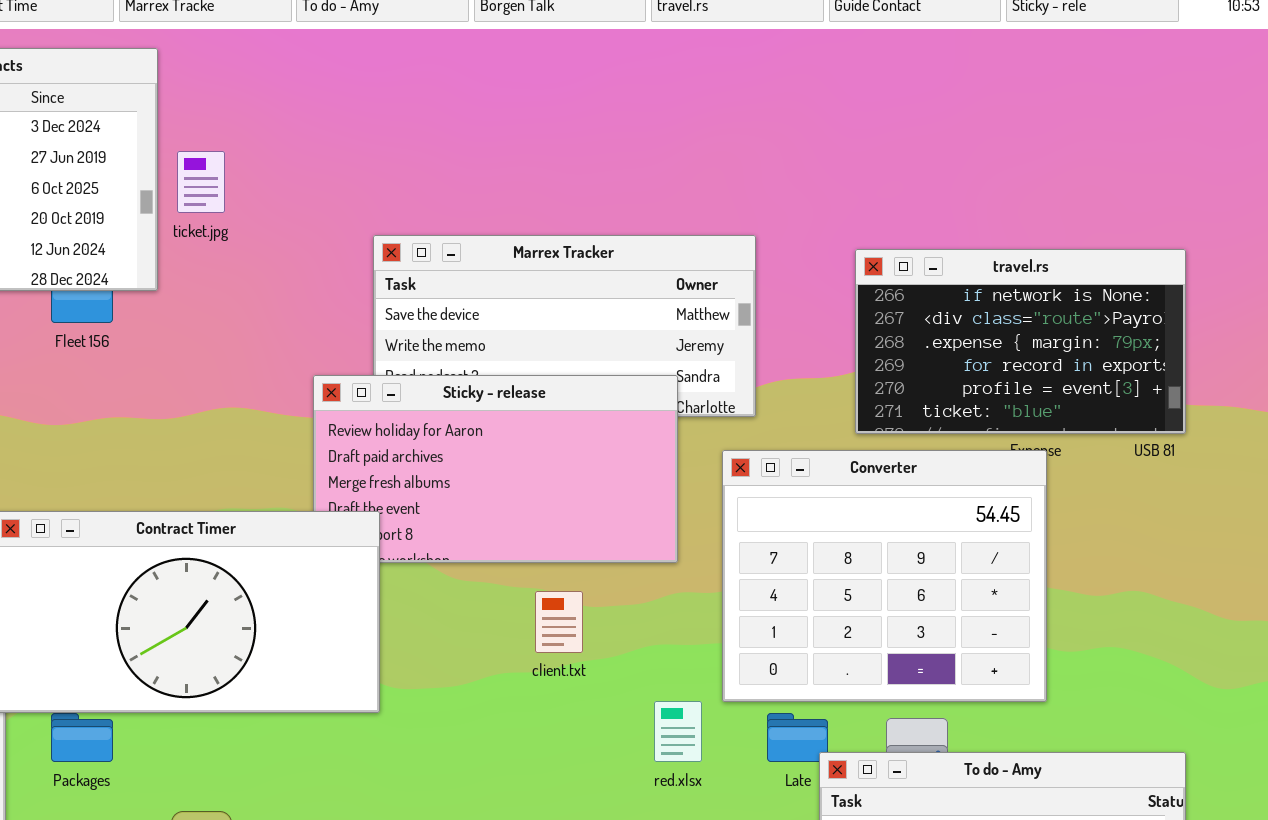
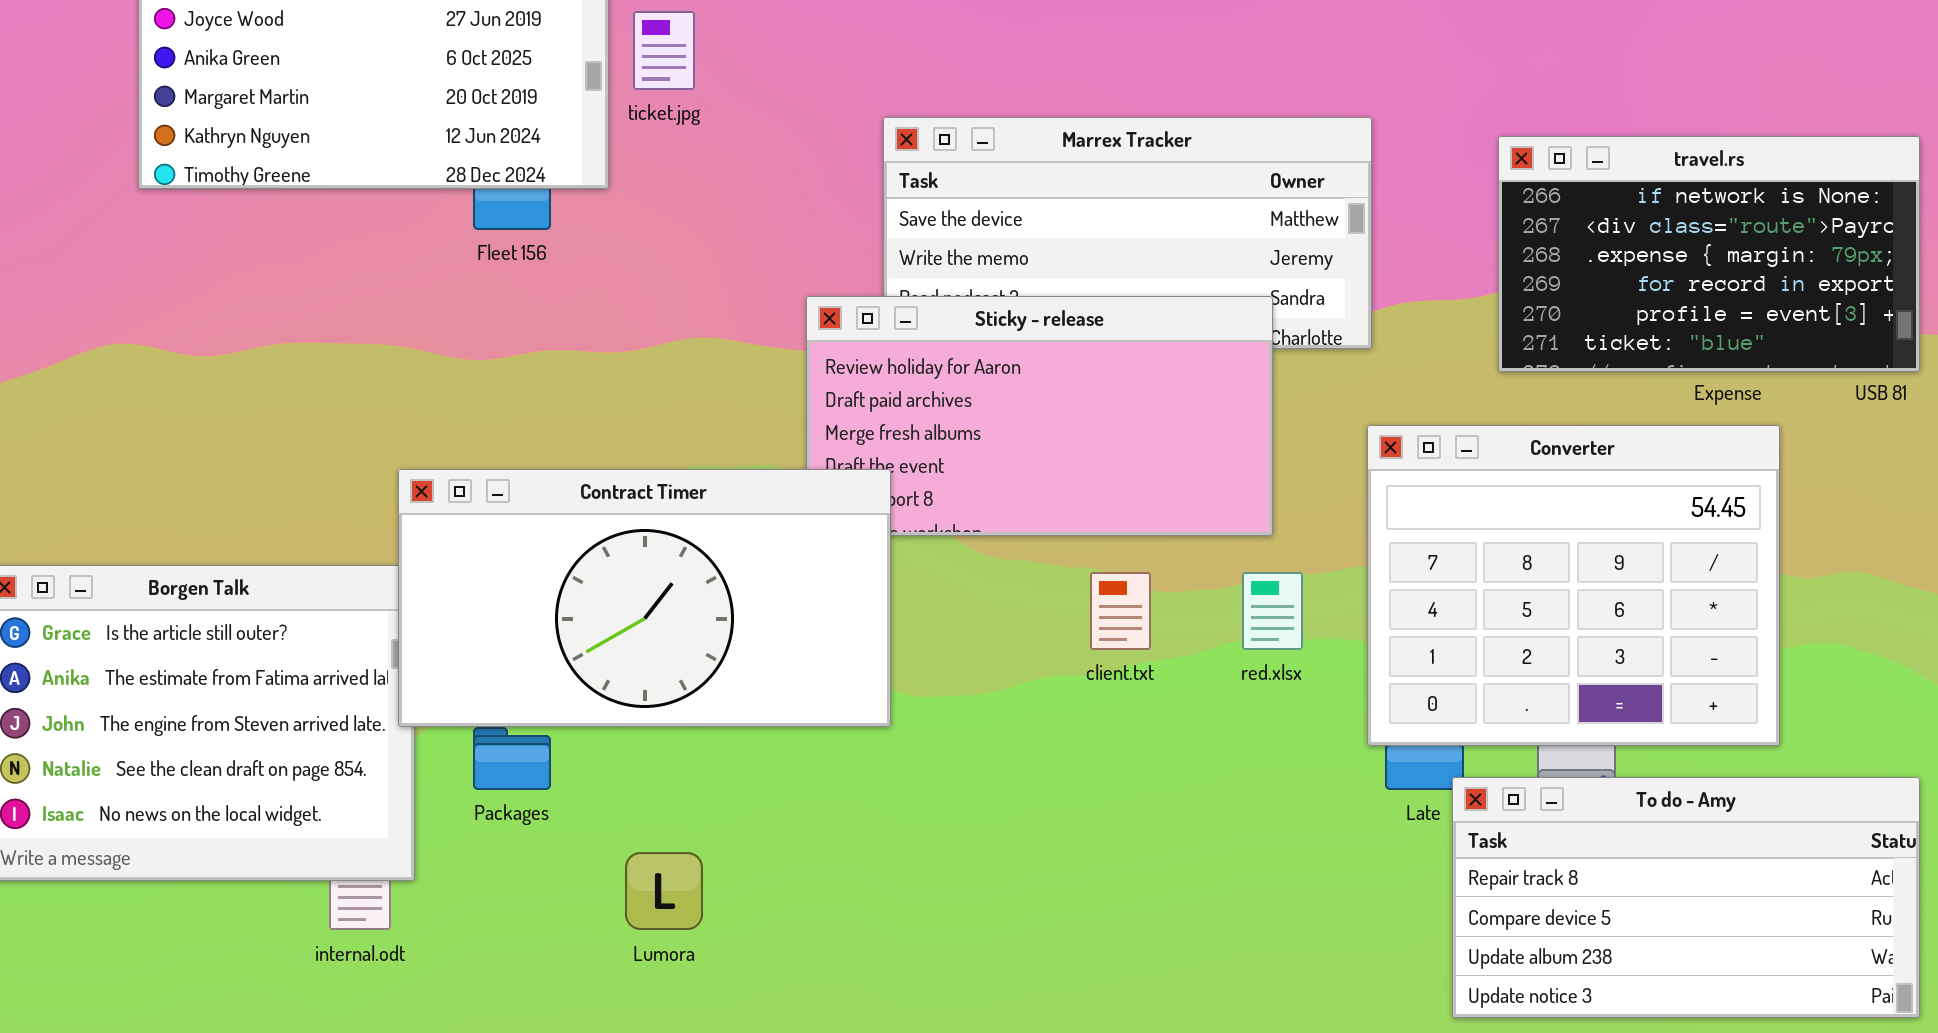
Converter: [722,450,1047,702] -> [1367,425,1780,746], moved
red.xlsx: [654,701,702,762] -> [1242,572,1303,650], moved

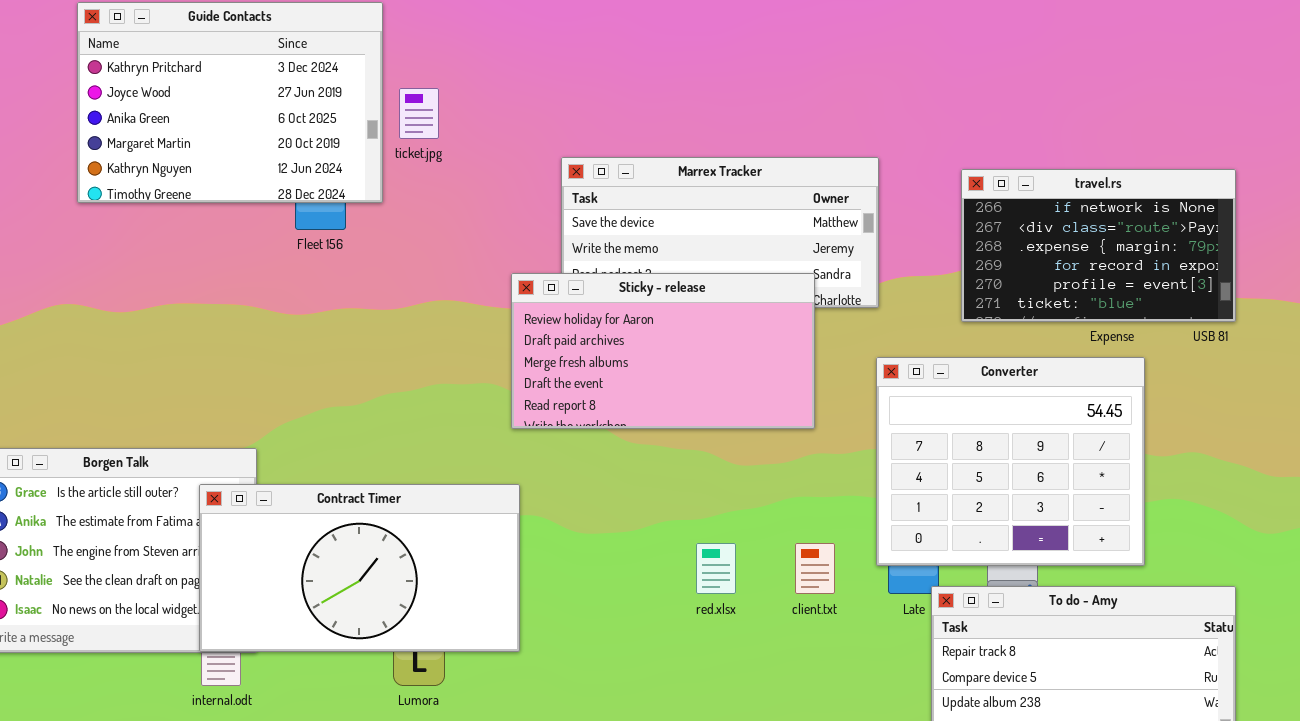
Contract Timer: [398,469,891,727] -> [199,484,520,652], moved
client.txt: [1090,572,1151,650] -> [795,543,835,594], moved
red.xlsx: [1242,572,1303,650] -> [696,543,736,594], moved

